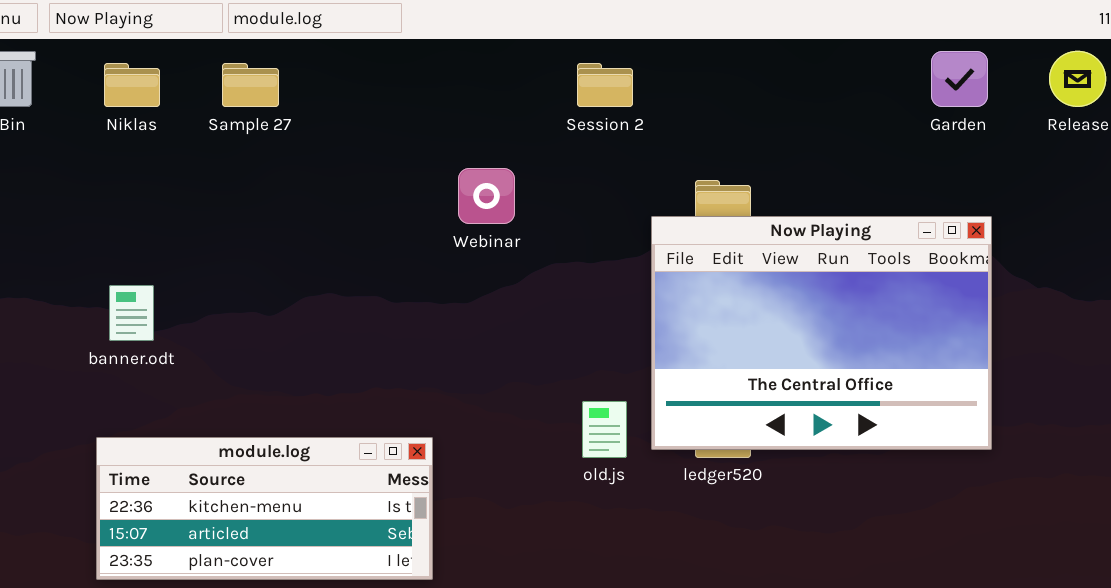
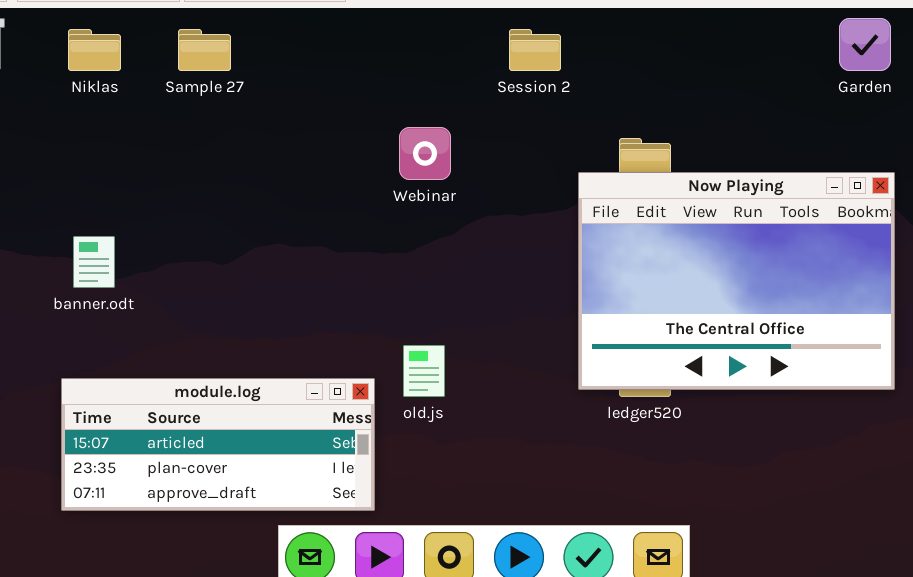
old.js: [582,401,627,458] -> [403,345,445,397], moved
module.log: [96,437,433,580] -> [61,378,375,511], scrolled down 1 row

